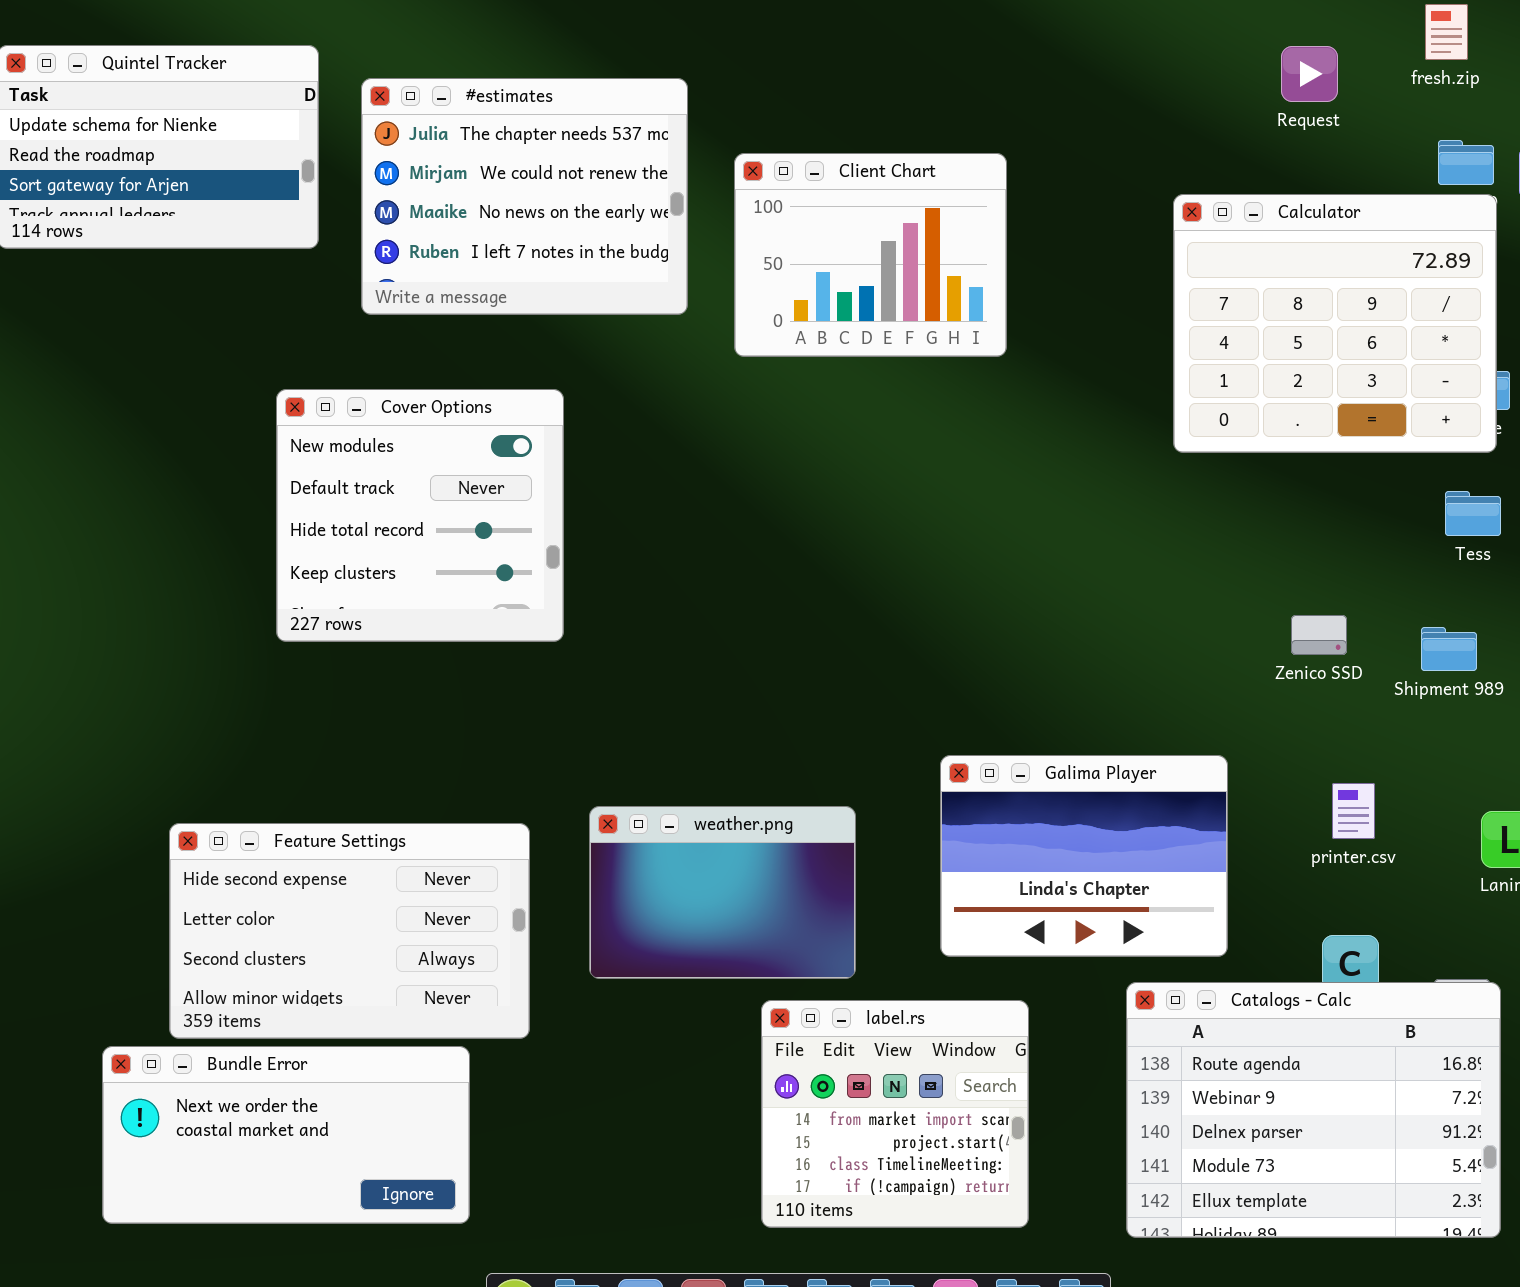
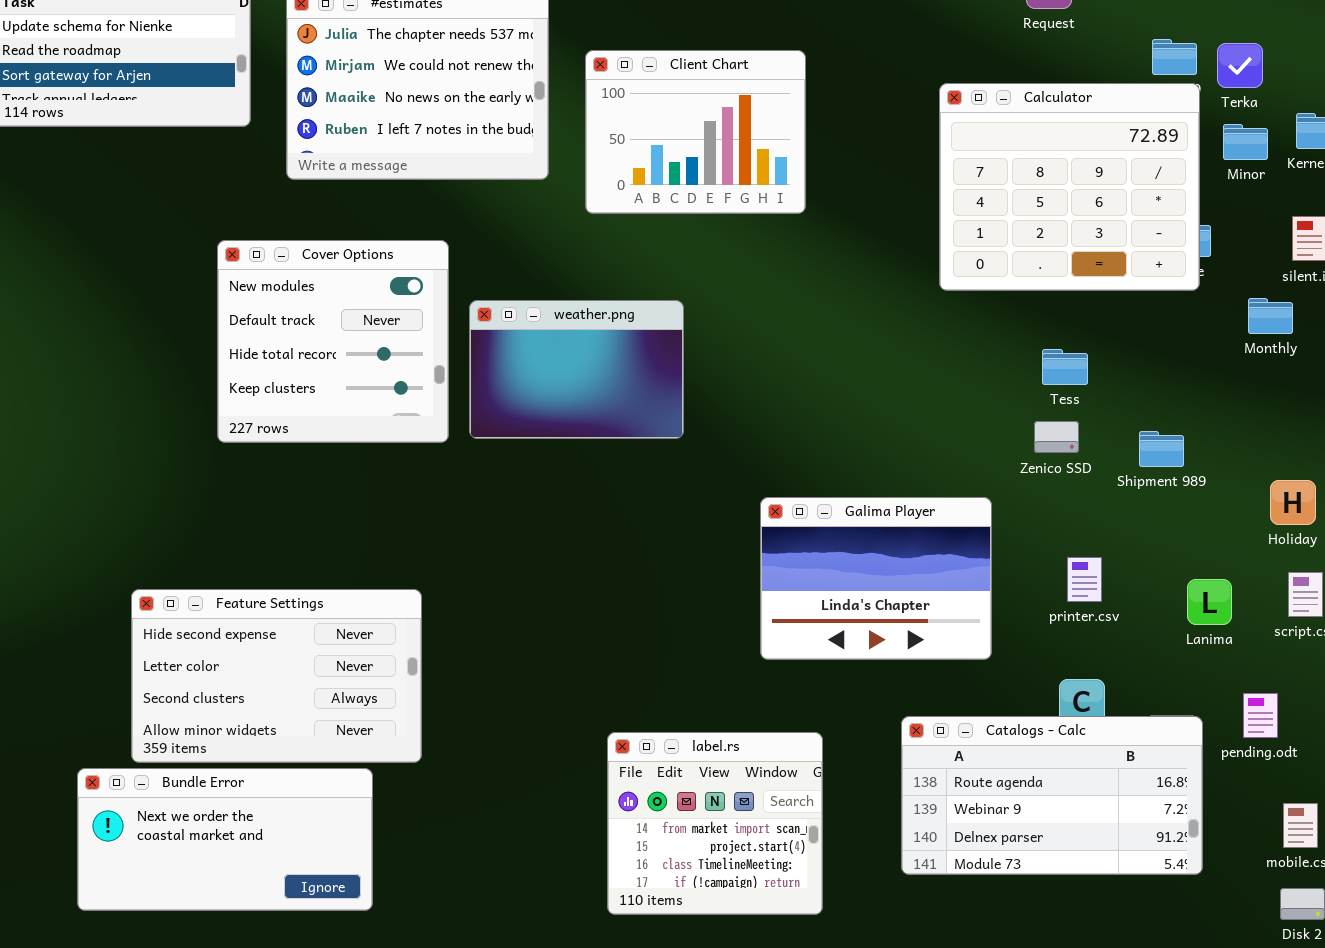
Tess: [1445,491,1501,536] -> [1042,349,1088,385], moved
Galima Player: [940,755,1228,957] -> [760,497,992,660], moved
weather.png: [589,806,856,979] -> [469,300,684,439], moved
Catalogs - Calc: [1126,982,1501,1238] -> [901,716,1203,875], resized

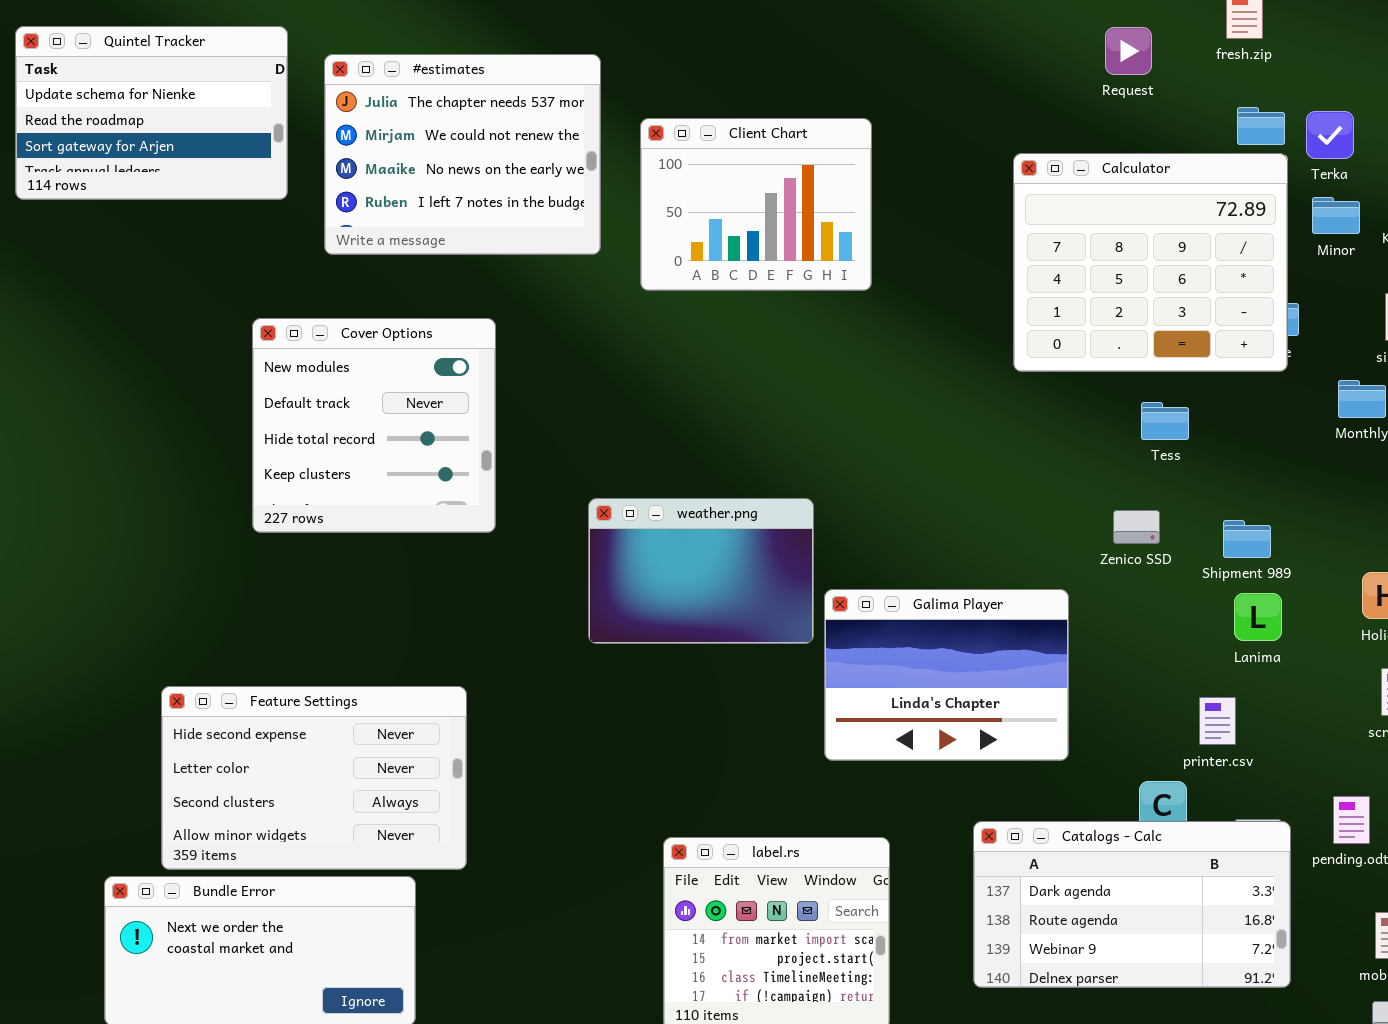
weather.png: [469,300,684,439] -> [588,498,814,644], moved
Tess: [1042,349,1088,385] -> [1141,402,1189,440], moved
printer.csv: [1067,557,1102,602] -> [1199,697,1236,745], moved
Lanima: [1187,579,1232,625] -> [1234,593,1282,641], moved
Catalogs - Calc: [901,716,1203,875] -> [973,821,1291,988], scrolled up 1 row

